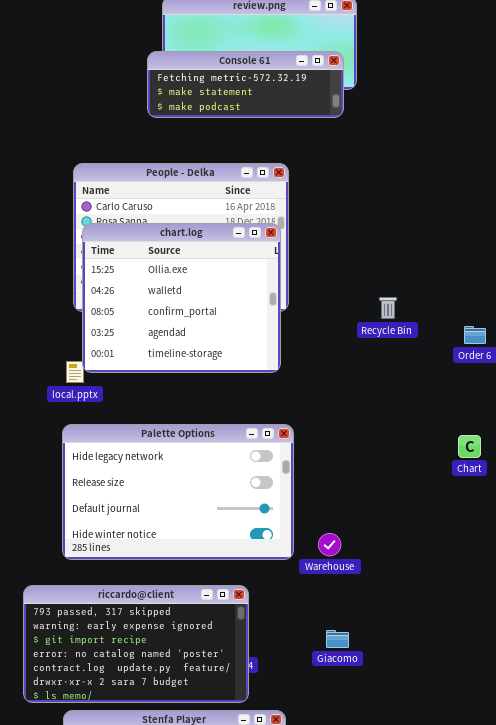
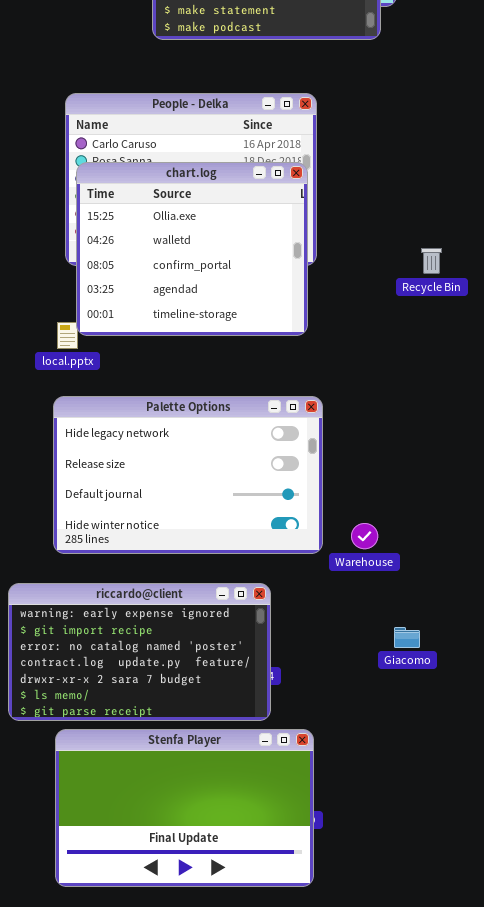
riccardo@client: [23,585,249,703] -> [8,583,271,721], scrolled down 1 row
Giacomo: [326,630,349,648] -> [394,627,420,648], moved

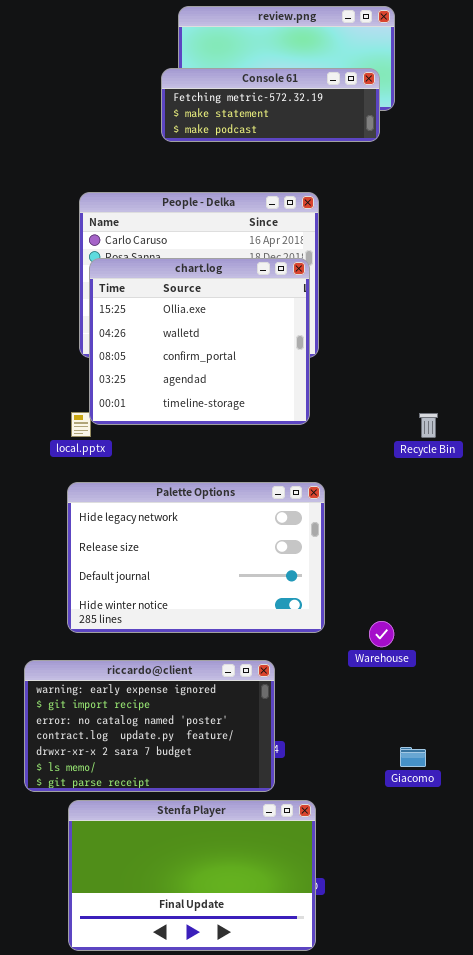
Recycle Bin: [421,248,442,274] -> [419,413,438,438], moved
Warehouse: [351,523,378,549] -> [369,621,394,647], moved
Giacomo: [394,627,420,648] -> [400,747,426,767], moved

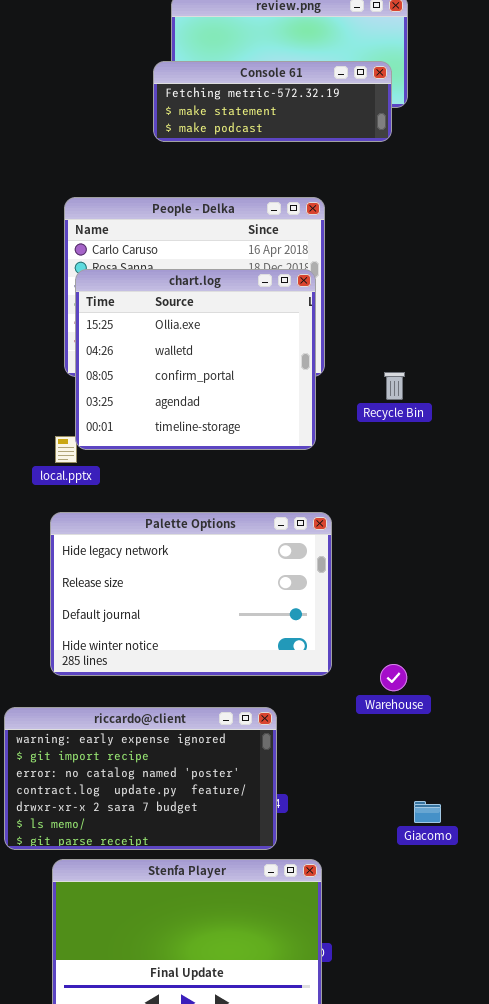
Recycle Bin: [419,413,438,438] -> [384,372,405,400], moved

